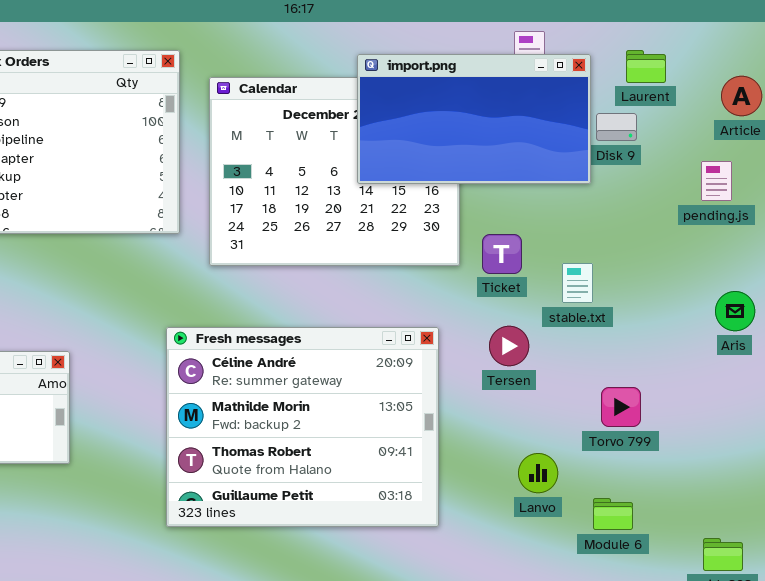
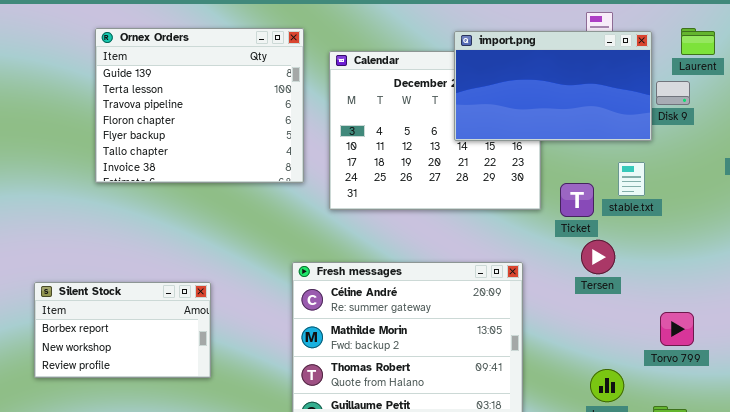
stable.txt: [562,263,593,303] -> [618,162,645,196], moved
Tersen: [489,326,529,366] -> [581,240,615,274], moved

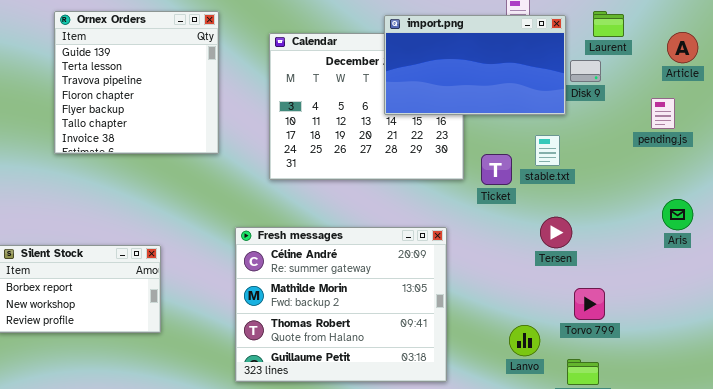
Ornex Orders: [95,28,304,183] -> [54,11,219,154], resized
Tersen: [581,240,615,274] -> [540,217,572,248], moved
Torvo 799: [660,312,694,346] -> [574,288,605,320], moved

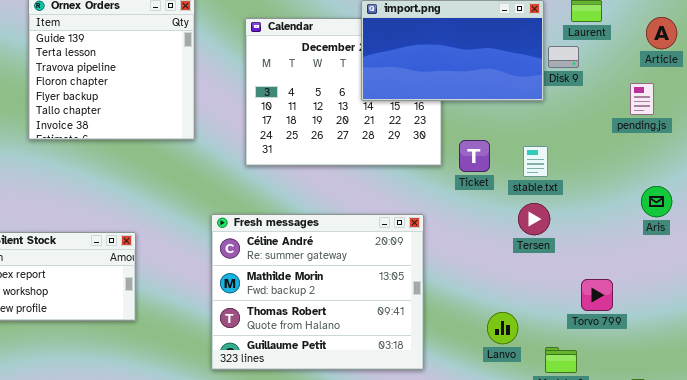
stable.txt: [535,135,560,166] -> [523,146,548,177], moved
Torvo 799: [574,288,605,320] -> [581,279,613,311], moved

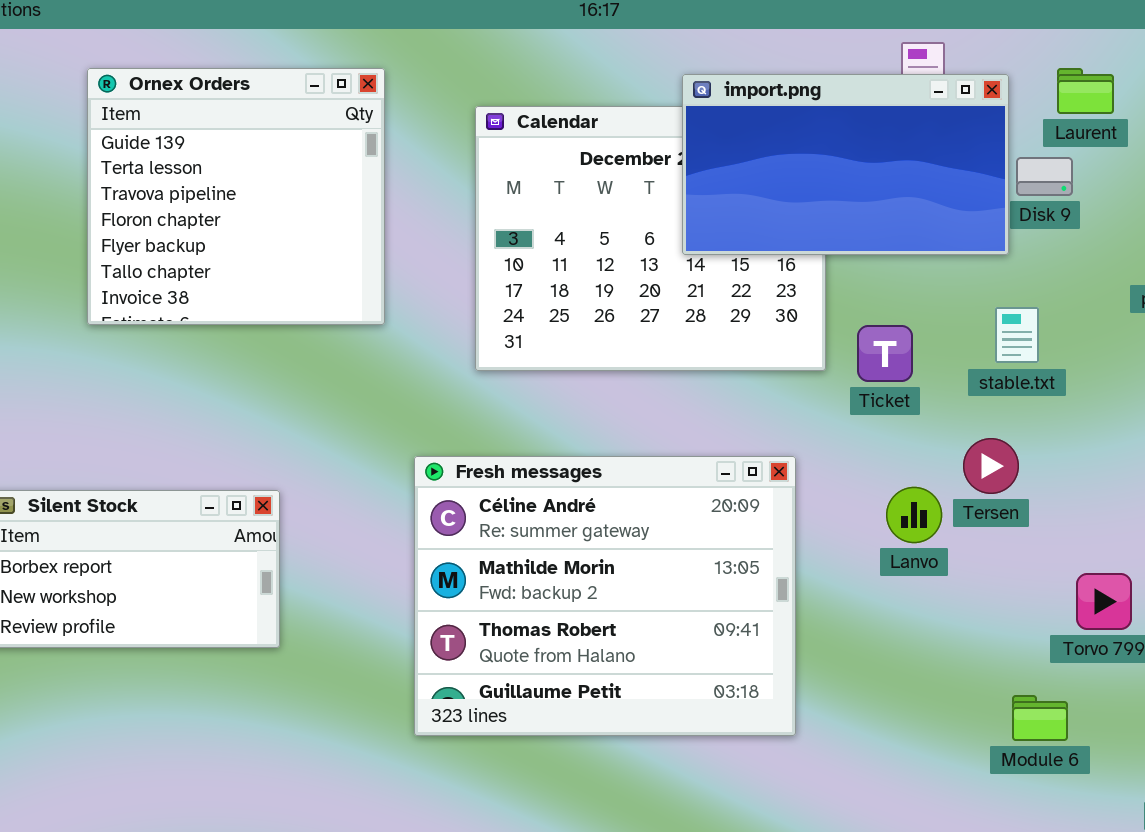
stable.txt: [523,146,548,177] -> [995,307,1039,363], moved
Lanvo: [487,312,518,344] -> [886,487,942,543], moved

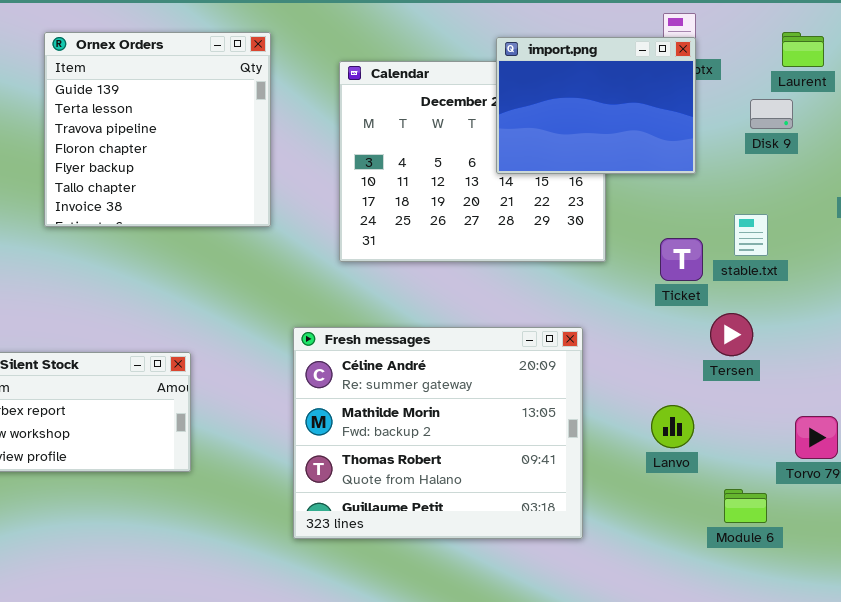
import.png: [682,74,1009,255] -> [496,37,696,174], resized
Ticket: [857,325,913,382] -> [660,238,703,281], moved
Lanvo: [886,487,942,543] -> [651,405,694,448], moved
Module 6: [1012,695,1068,741] -> [724,489,767,523], moved

